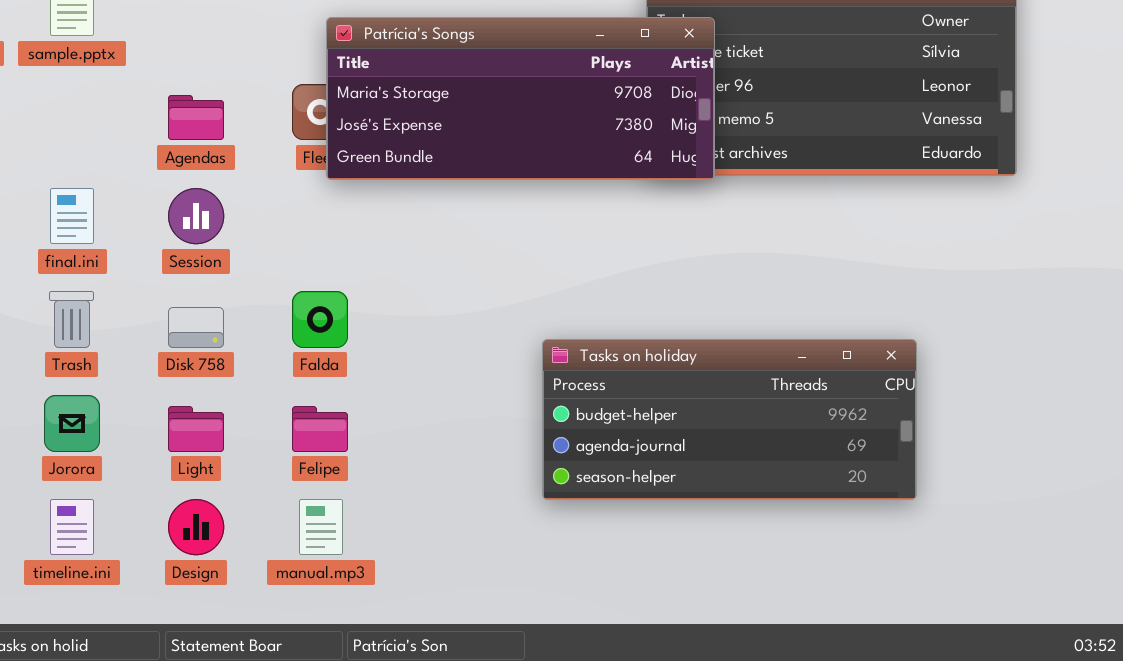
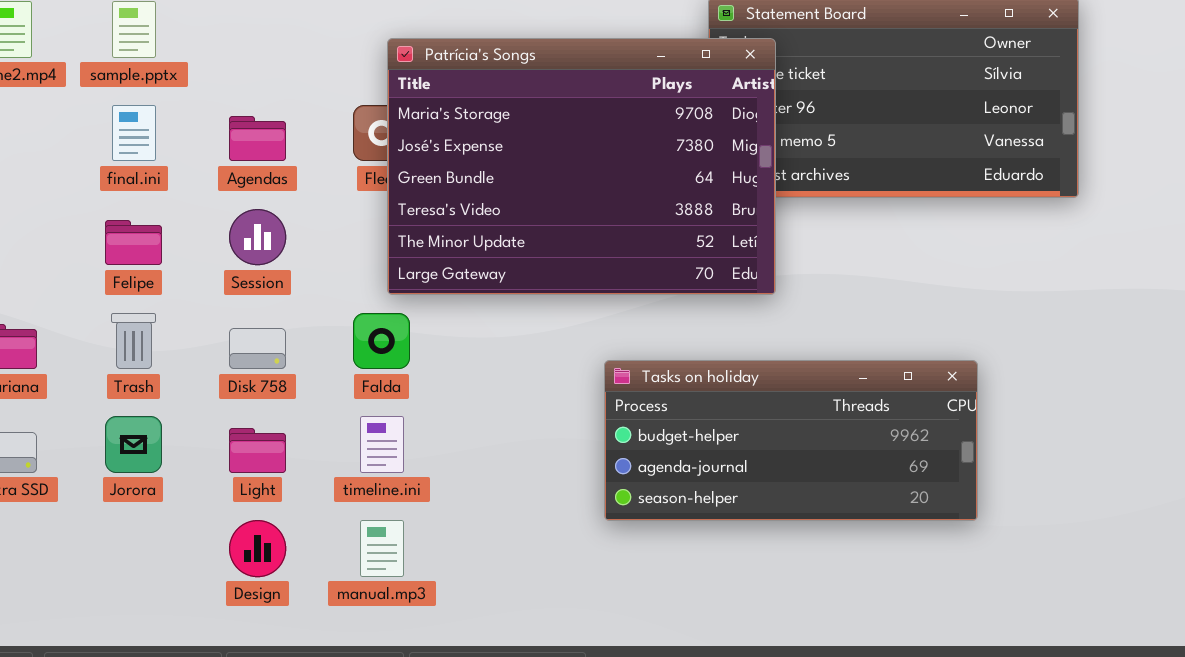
Patrícia's Songs: [326,17,715,180] -> [387,38,776,295], resized
final.ini: [50,188,94,244] -> [112,105,156,161], moved
Felipe: [292,406,348,452] -> [105,220,162,265], moved
timeline.ini: [50,499,94,555] -> [360,416,404,473], moved

